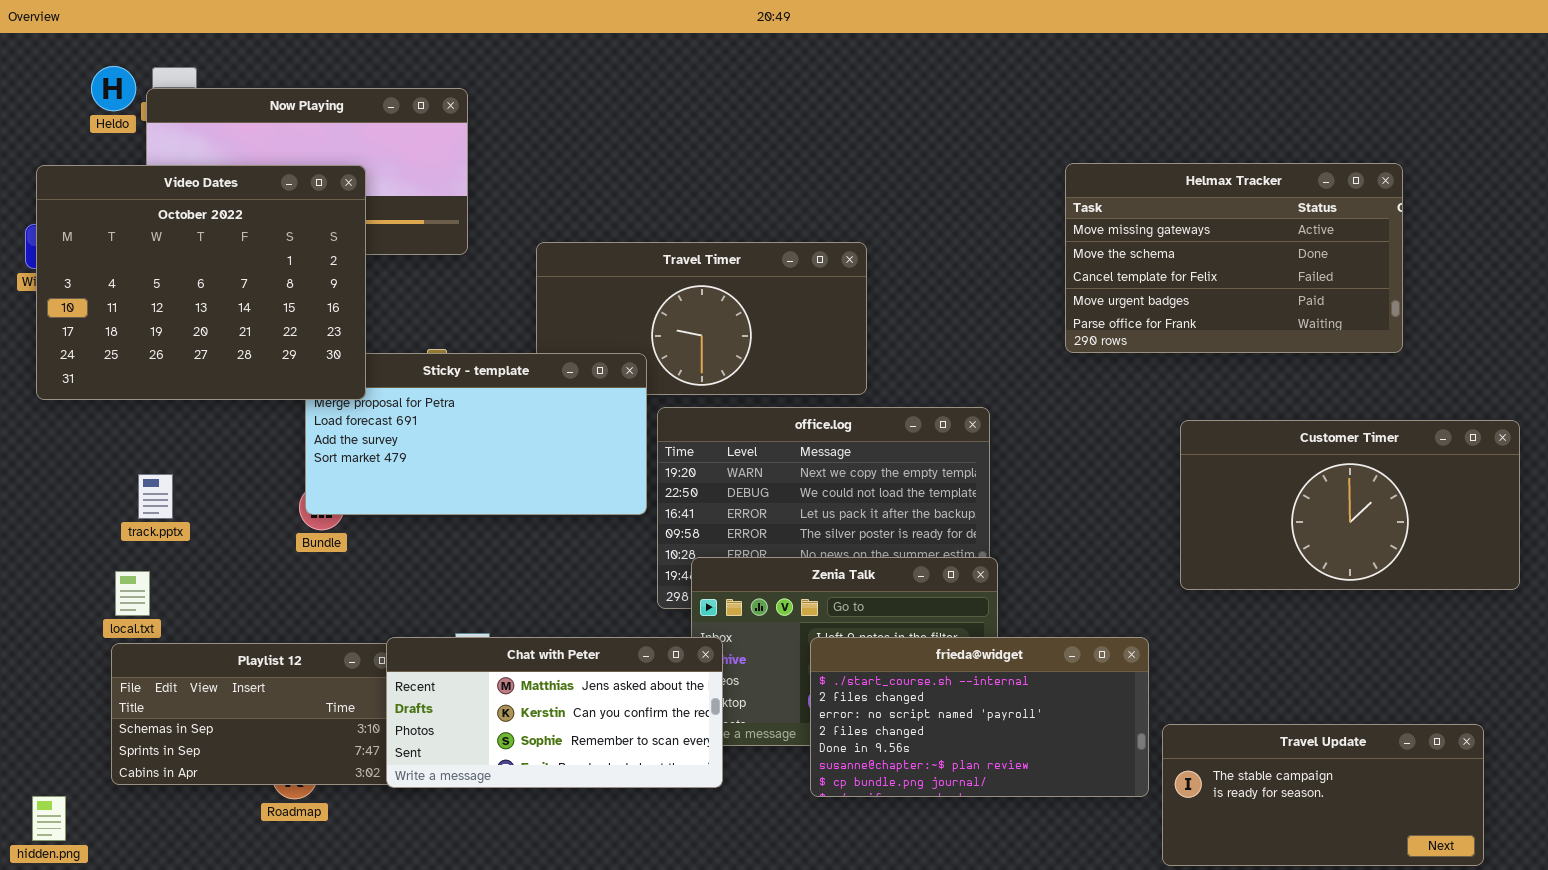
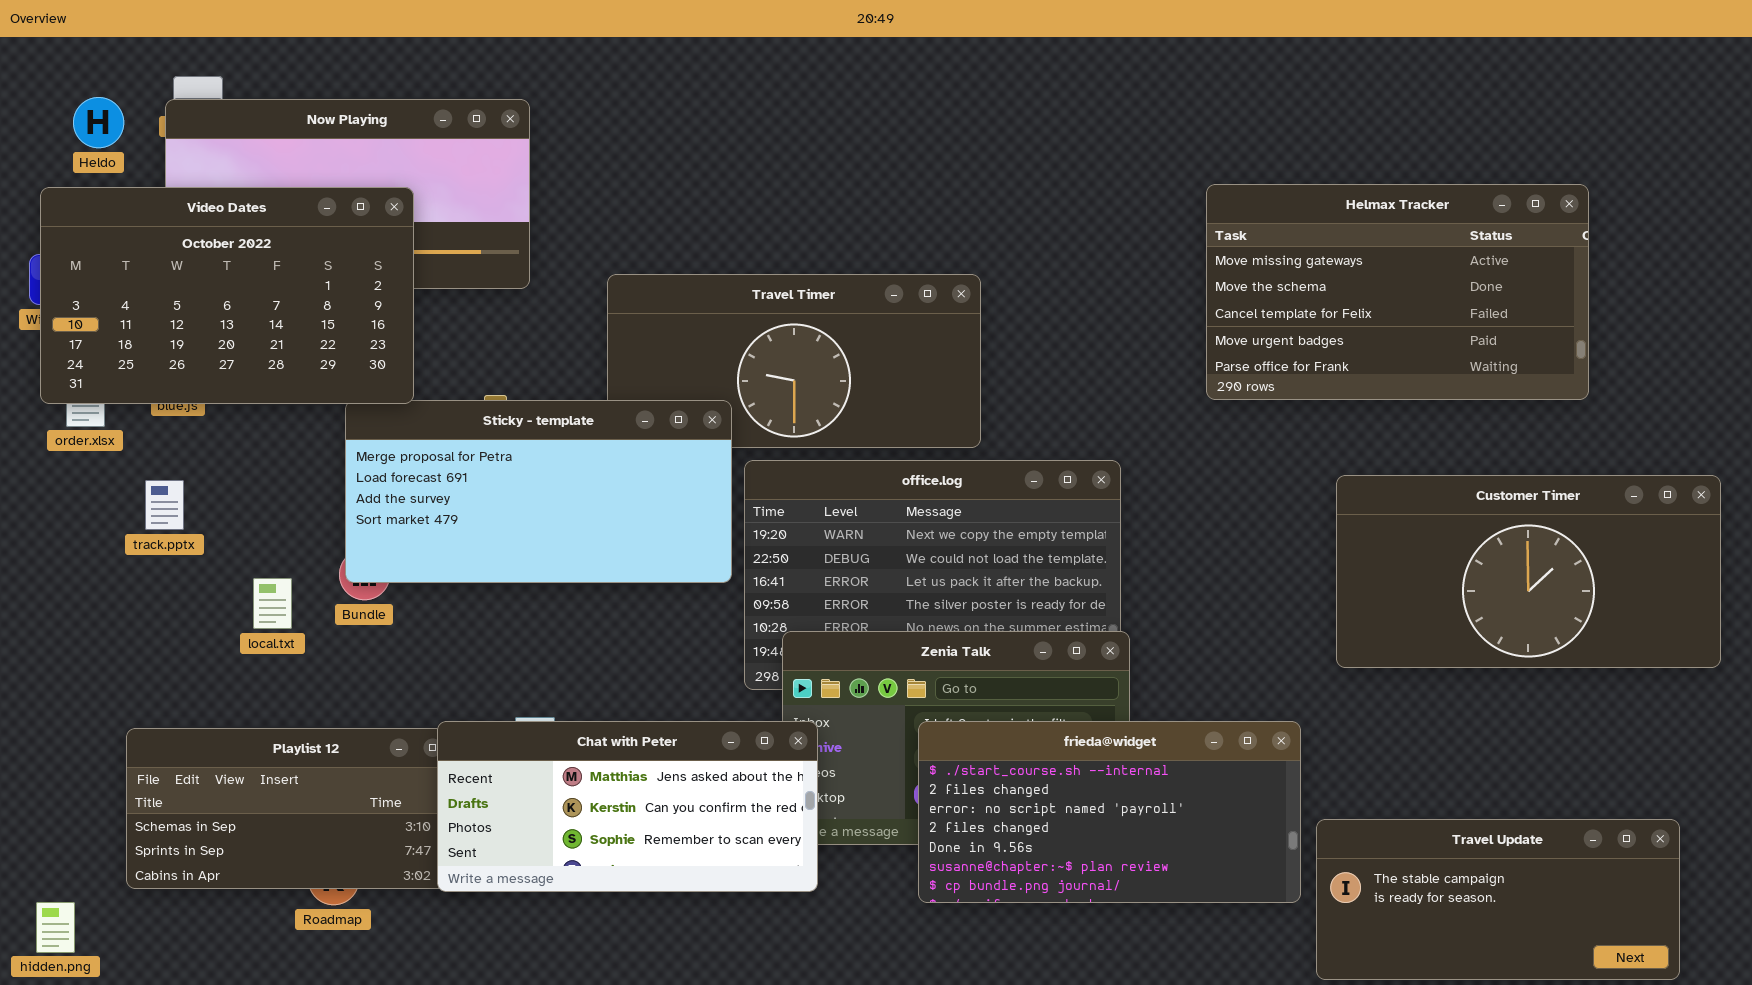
Heldo: [91,66,136,111] -> [73,97,124,148], moved
Video Dates: [36,165,366,400] -> [40,187,414,404], resized
track.pptx: [138,474,173,519] -> [145,480,184,530], moved
local.txt: [115,571,150,616] -> [253,578,292,629], moved

